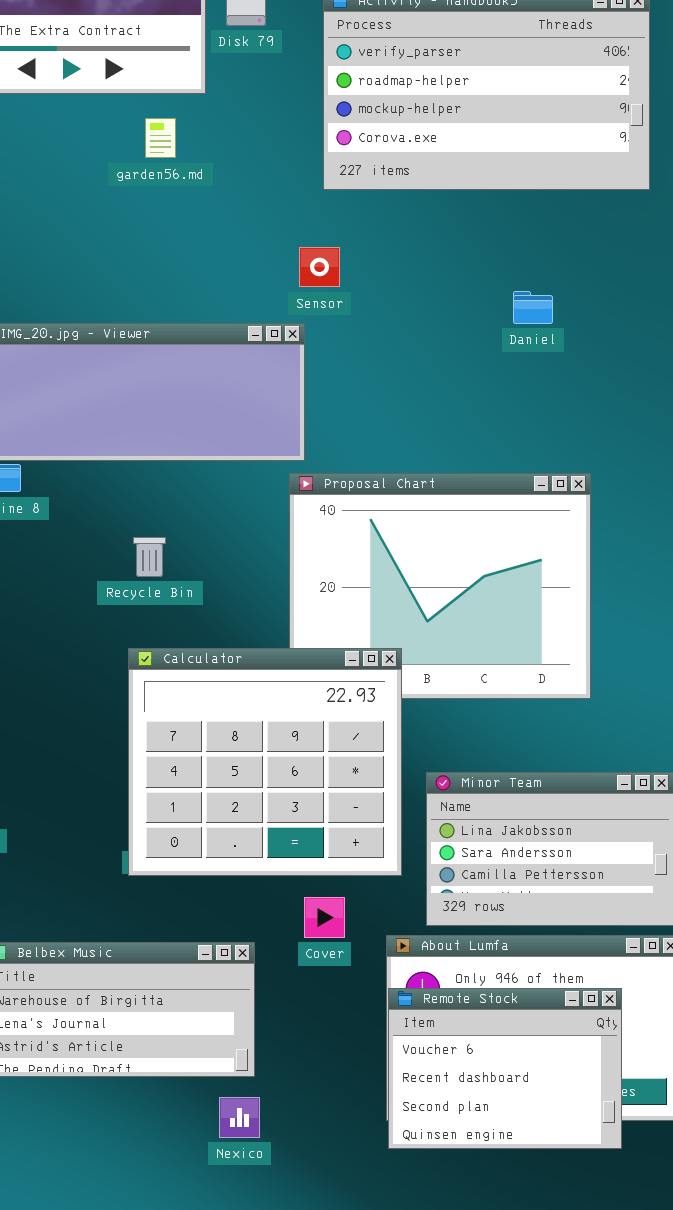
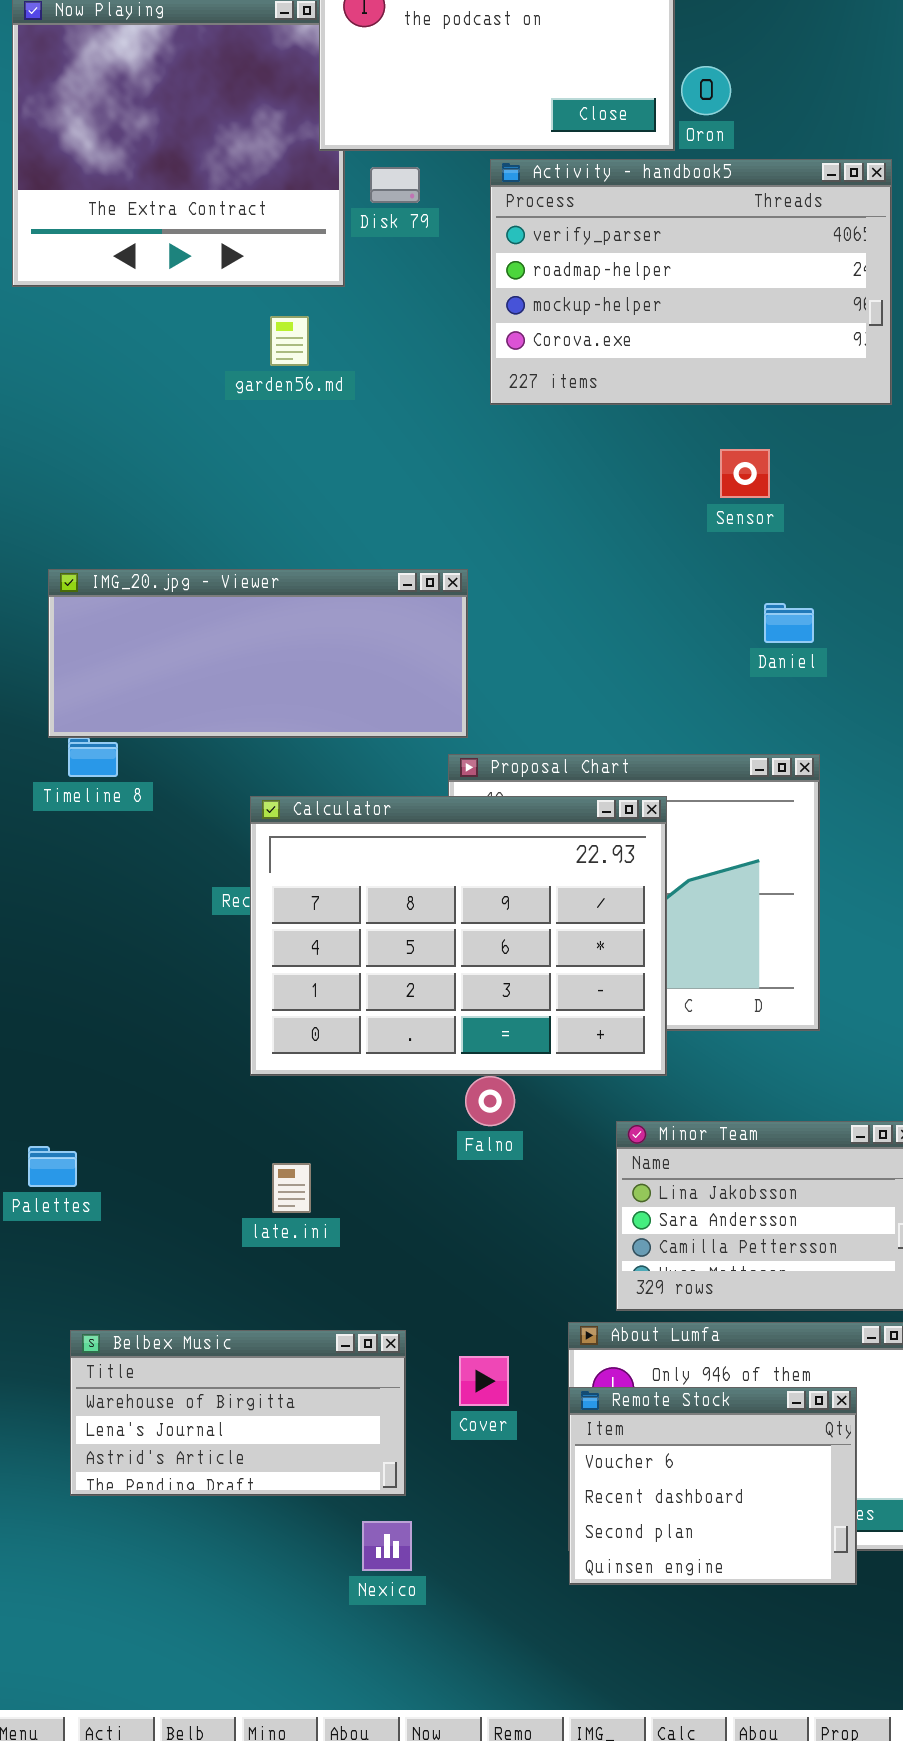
Sensor: [299,247,340,287] -> [720,449,770,498], moved
Daniel: [513,291,553,324] -> [764,603,814,643], moved
Calculator: [128,648,402,876] -> [250,796,667,1076], moved, resized
Cover: [304,897,345,938] -> [459,1356,509,1406], moved

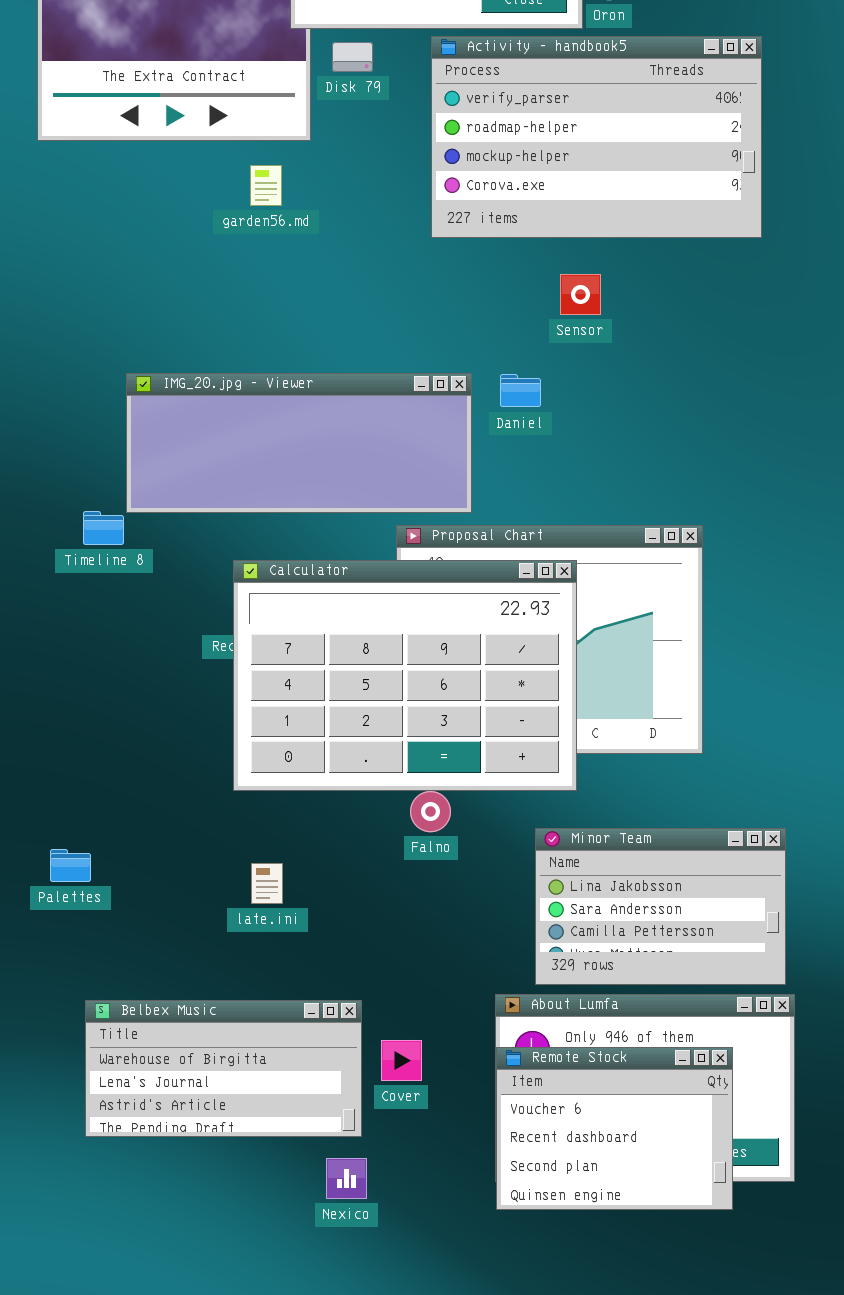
Sensor: [720,449,770,498] -> [560,274,601,315], moved
IMG_20.jpg - Viewer: [48,569,468,738] -> [126,373,472,513], moved
Daniel: [764,603,814,643] -> [500,374,541,407], moved
Cover: [459,1356,509,1406] -> [381,1040,422,1081], moved

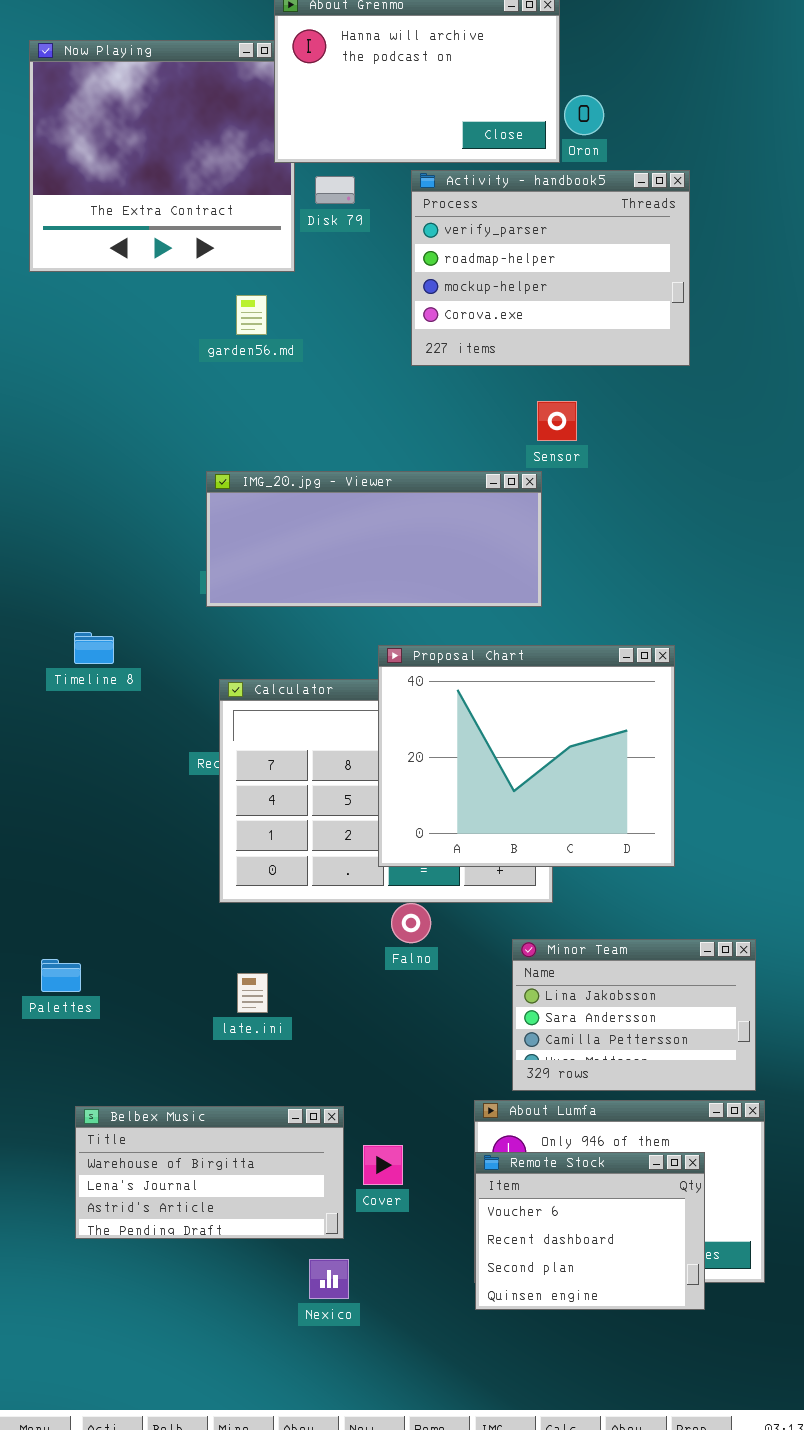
Activity - handbook5: [431,36,762,238] -> [411,170,690,366], resized
IMG_20.jpg - Viewer: [126,373,472,513] -> [206,471,542,607], moved
Proposal Chart: [396,525,703,754] -> [378,645,675,867], raised

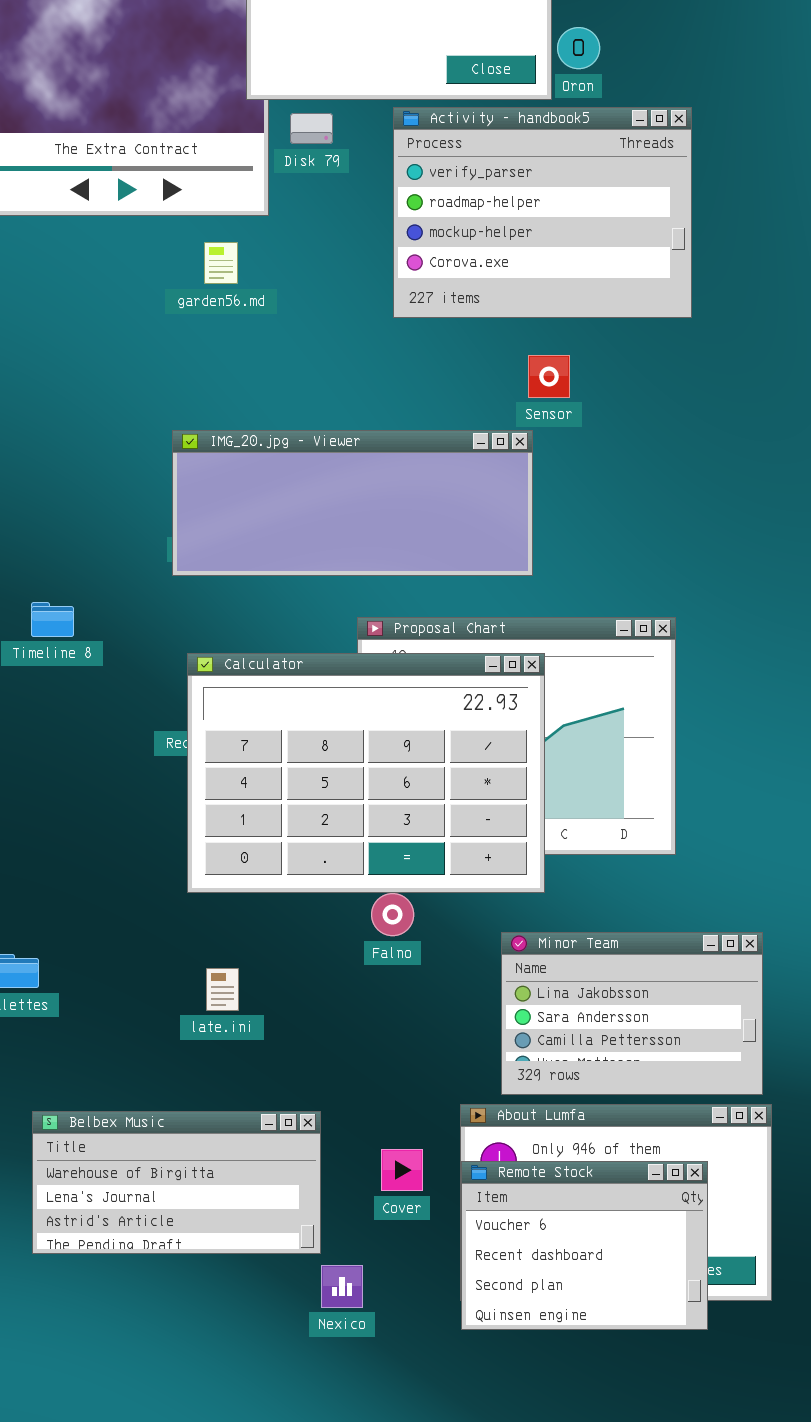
Calculator: [219,679,553,903] -> [187,653,545,893], raised
Cover: [363,1145,403,1185] -> [381,1149,423,1191], moved
Nexico: [309,1259,349,1299] -> [321,1265,363,1308], moved

